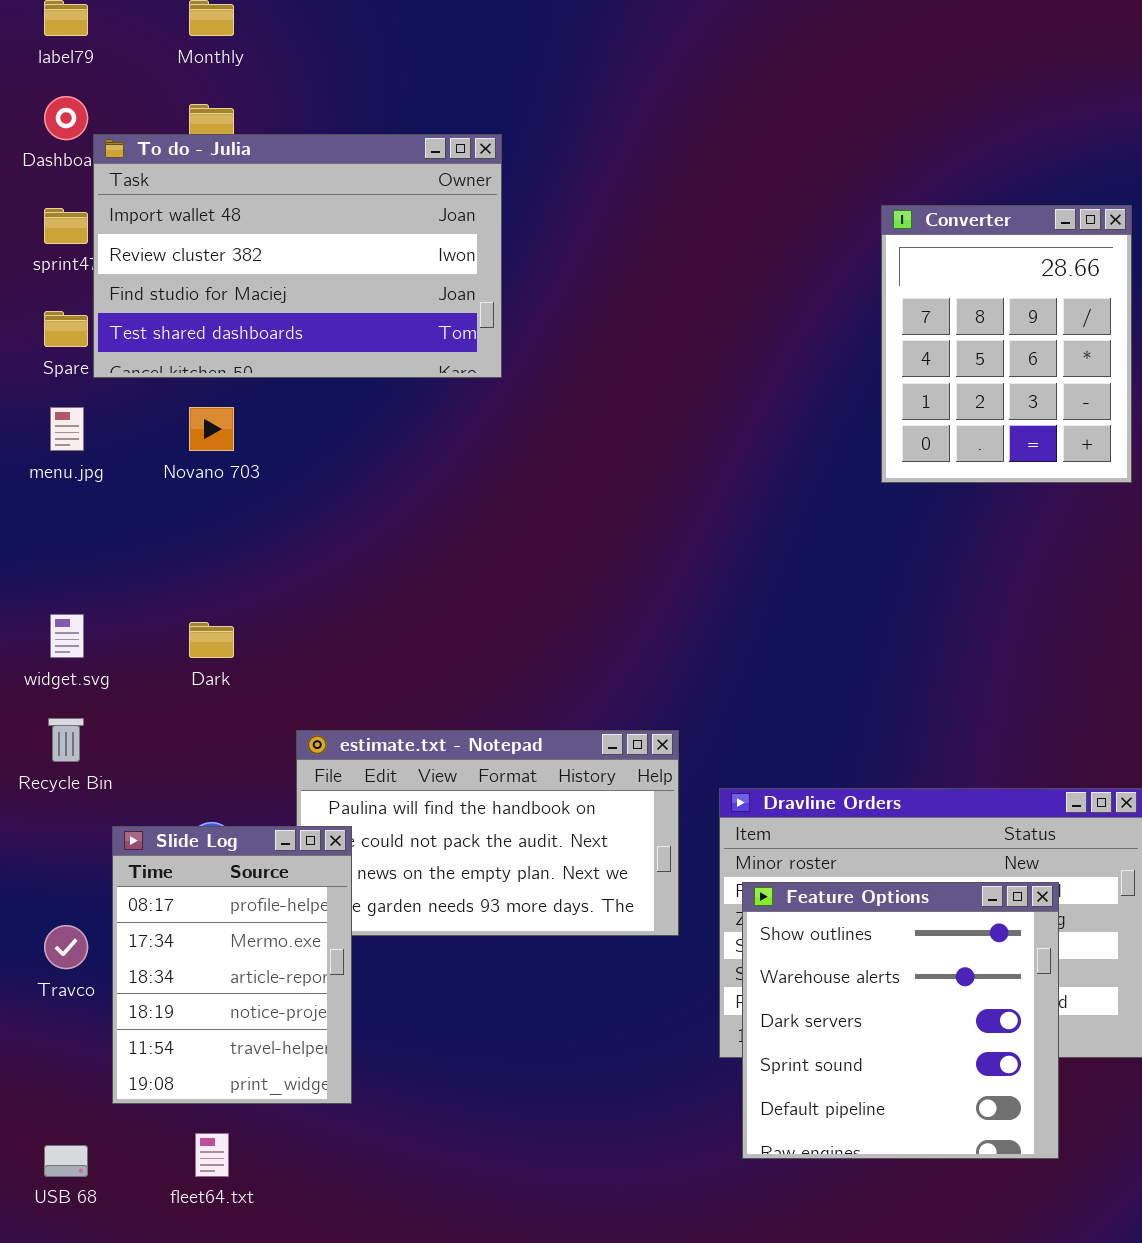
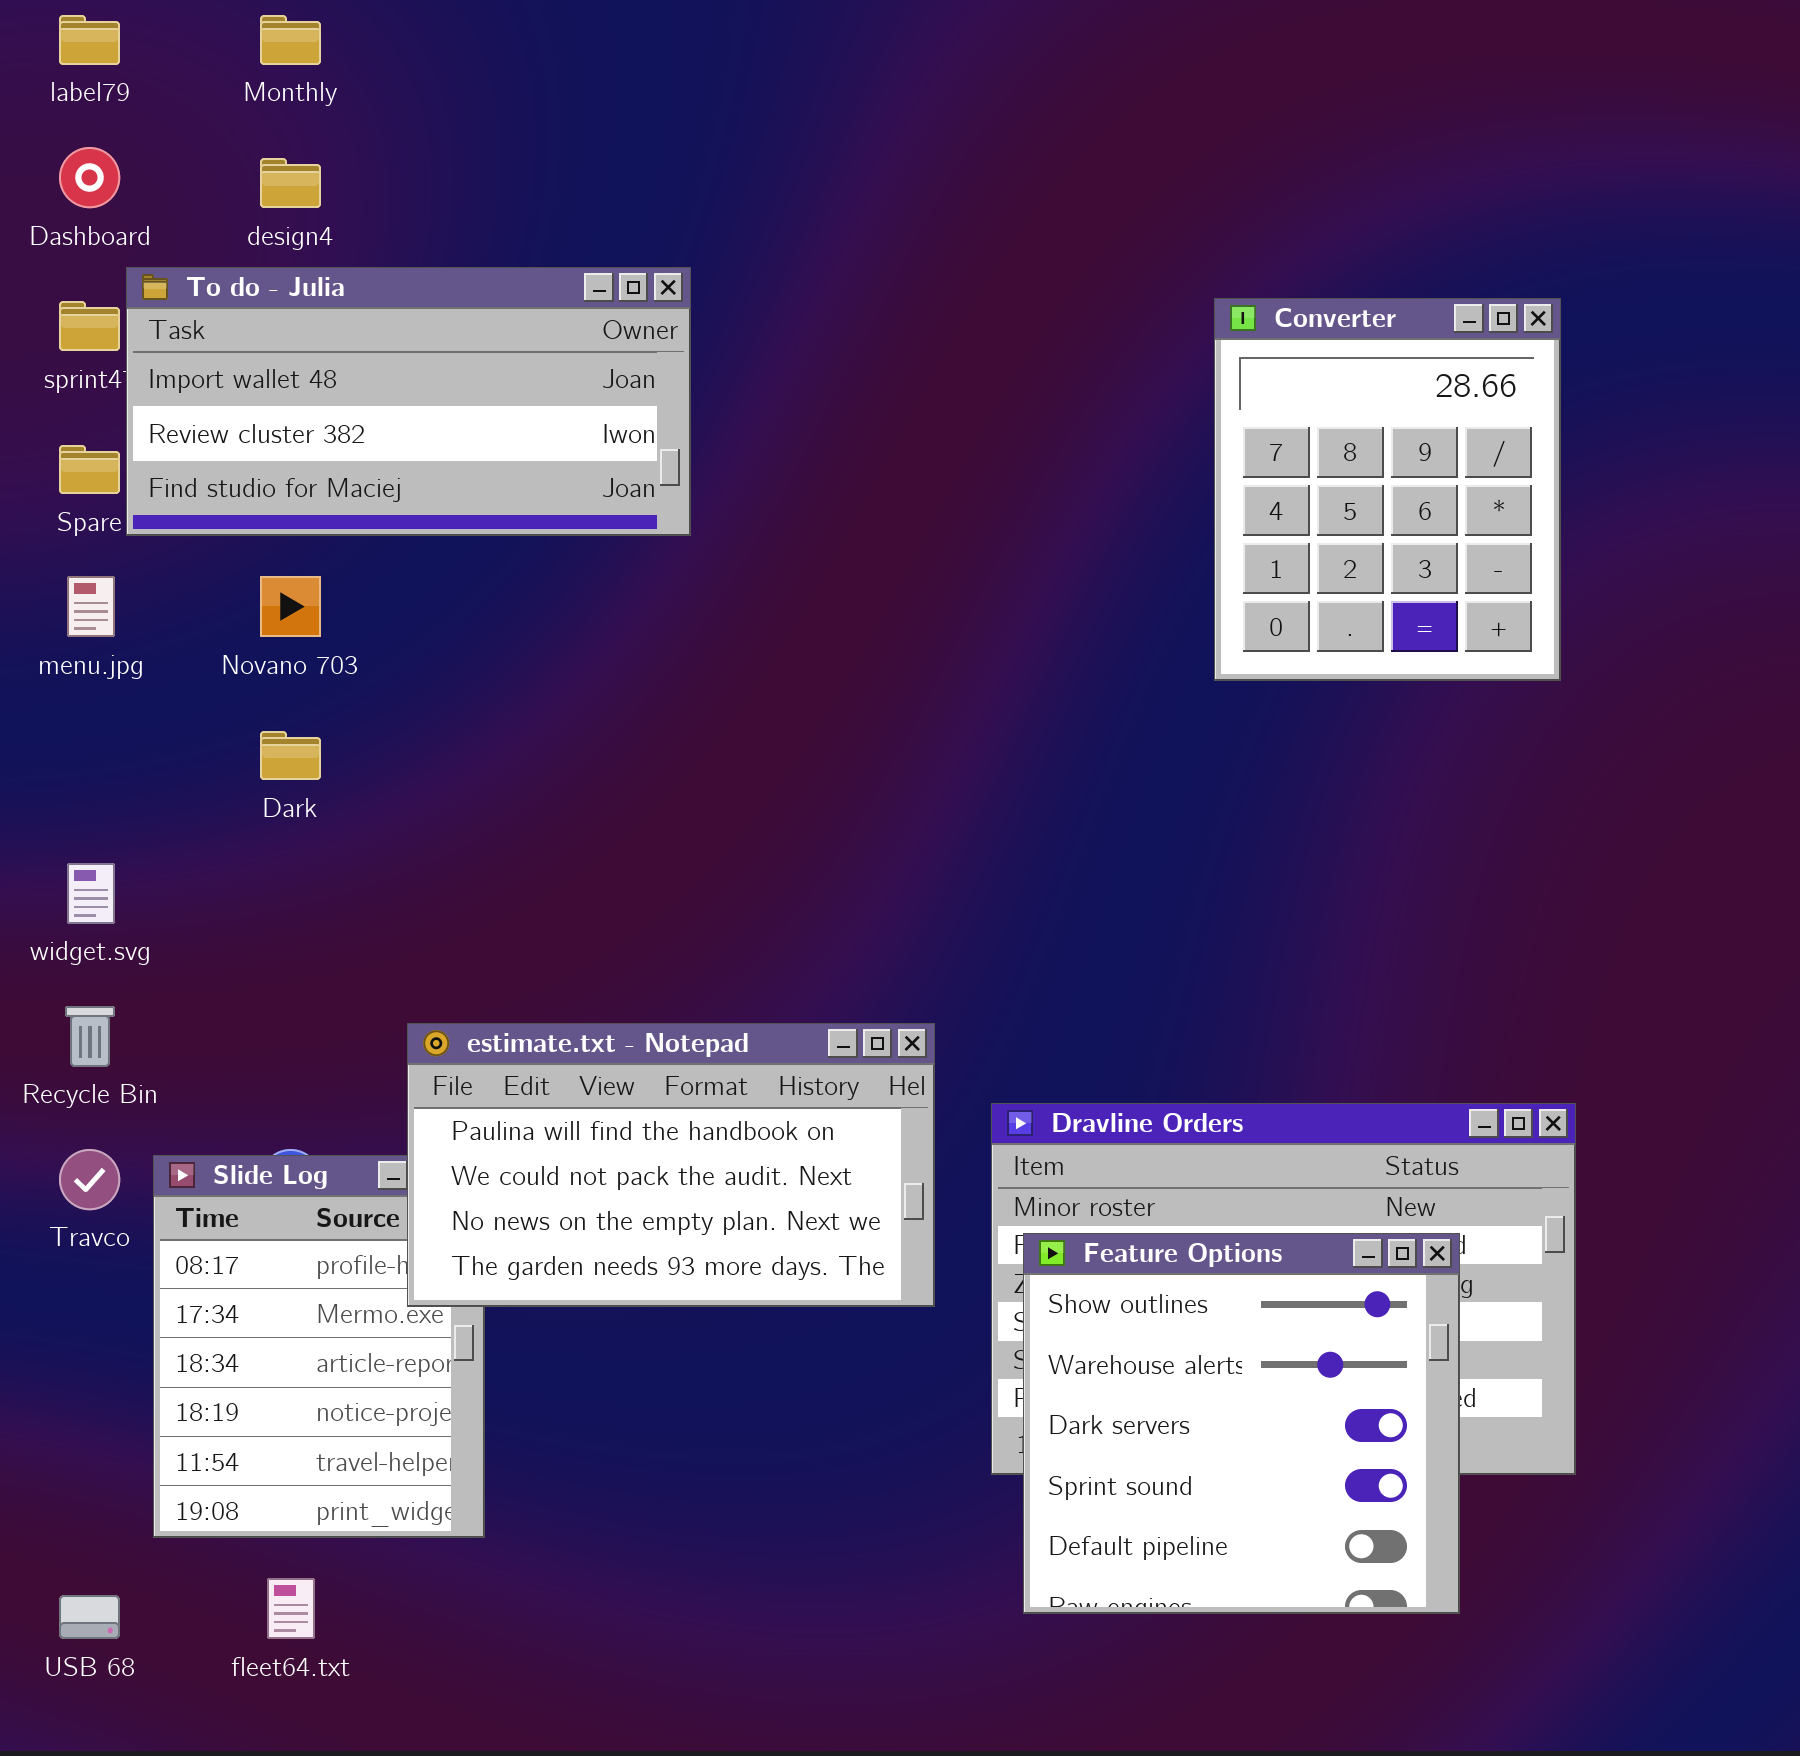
To do - Julia: [93,134,502,378] -> [126,267,691,536], resized
Dark: [189,622,234,658] -> [260,731,321,780], moved
estimate.txt - Notepad: [296,730,679,936] -> [407,1023,935,1307], raised
Travco: [44,925,88,969] -> [59,1149,120,1210], moved

